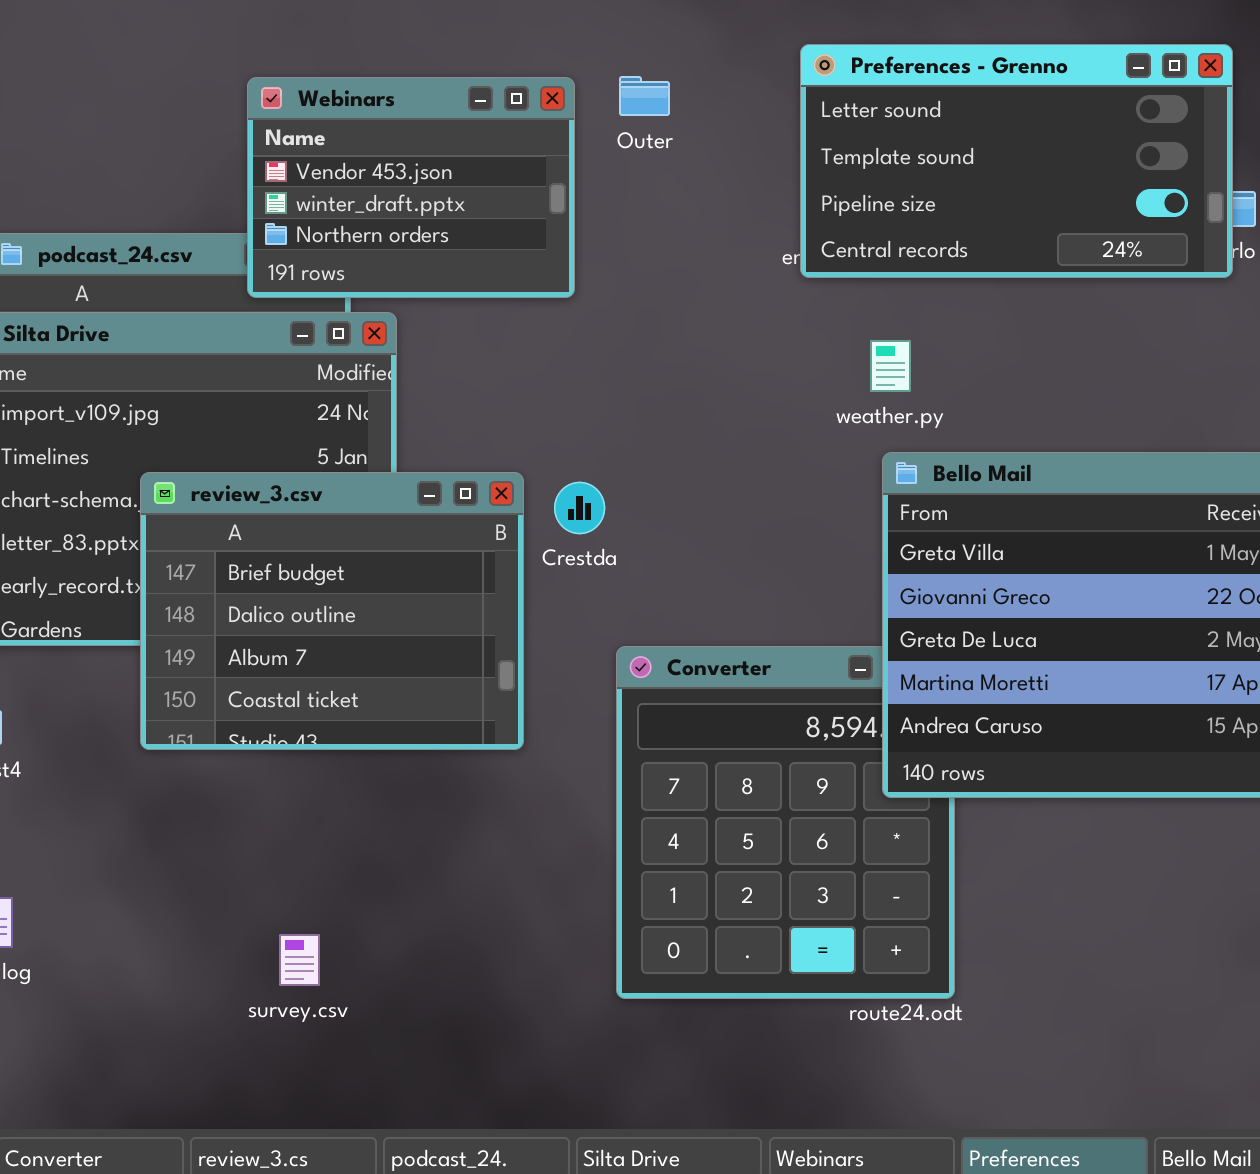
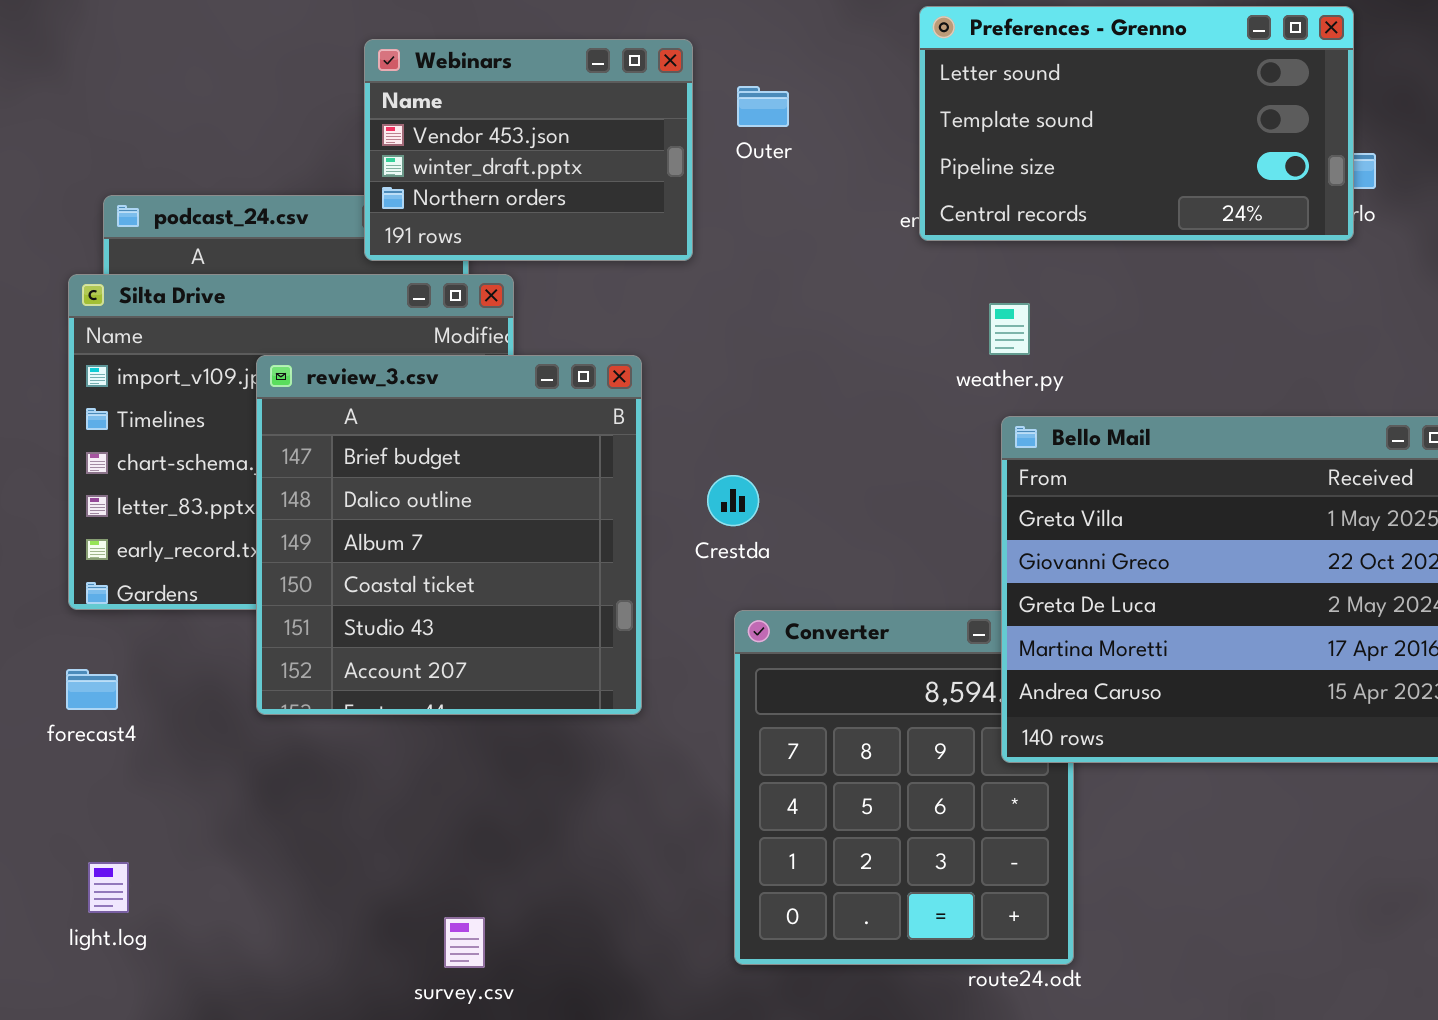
Outer: [619,76,670,116] -> [737,86,789,127], moved
review_3.csv: [140,472,524,750] -> [256,355,642,715], resized
Crestda: [554,482,605,534] -> [707,475,759,526], moved
survey.csv: [279,934,320,986] -> [444,917,485,968], moved

